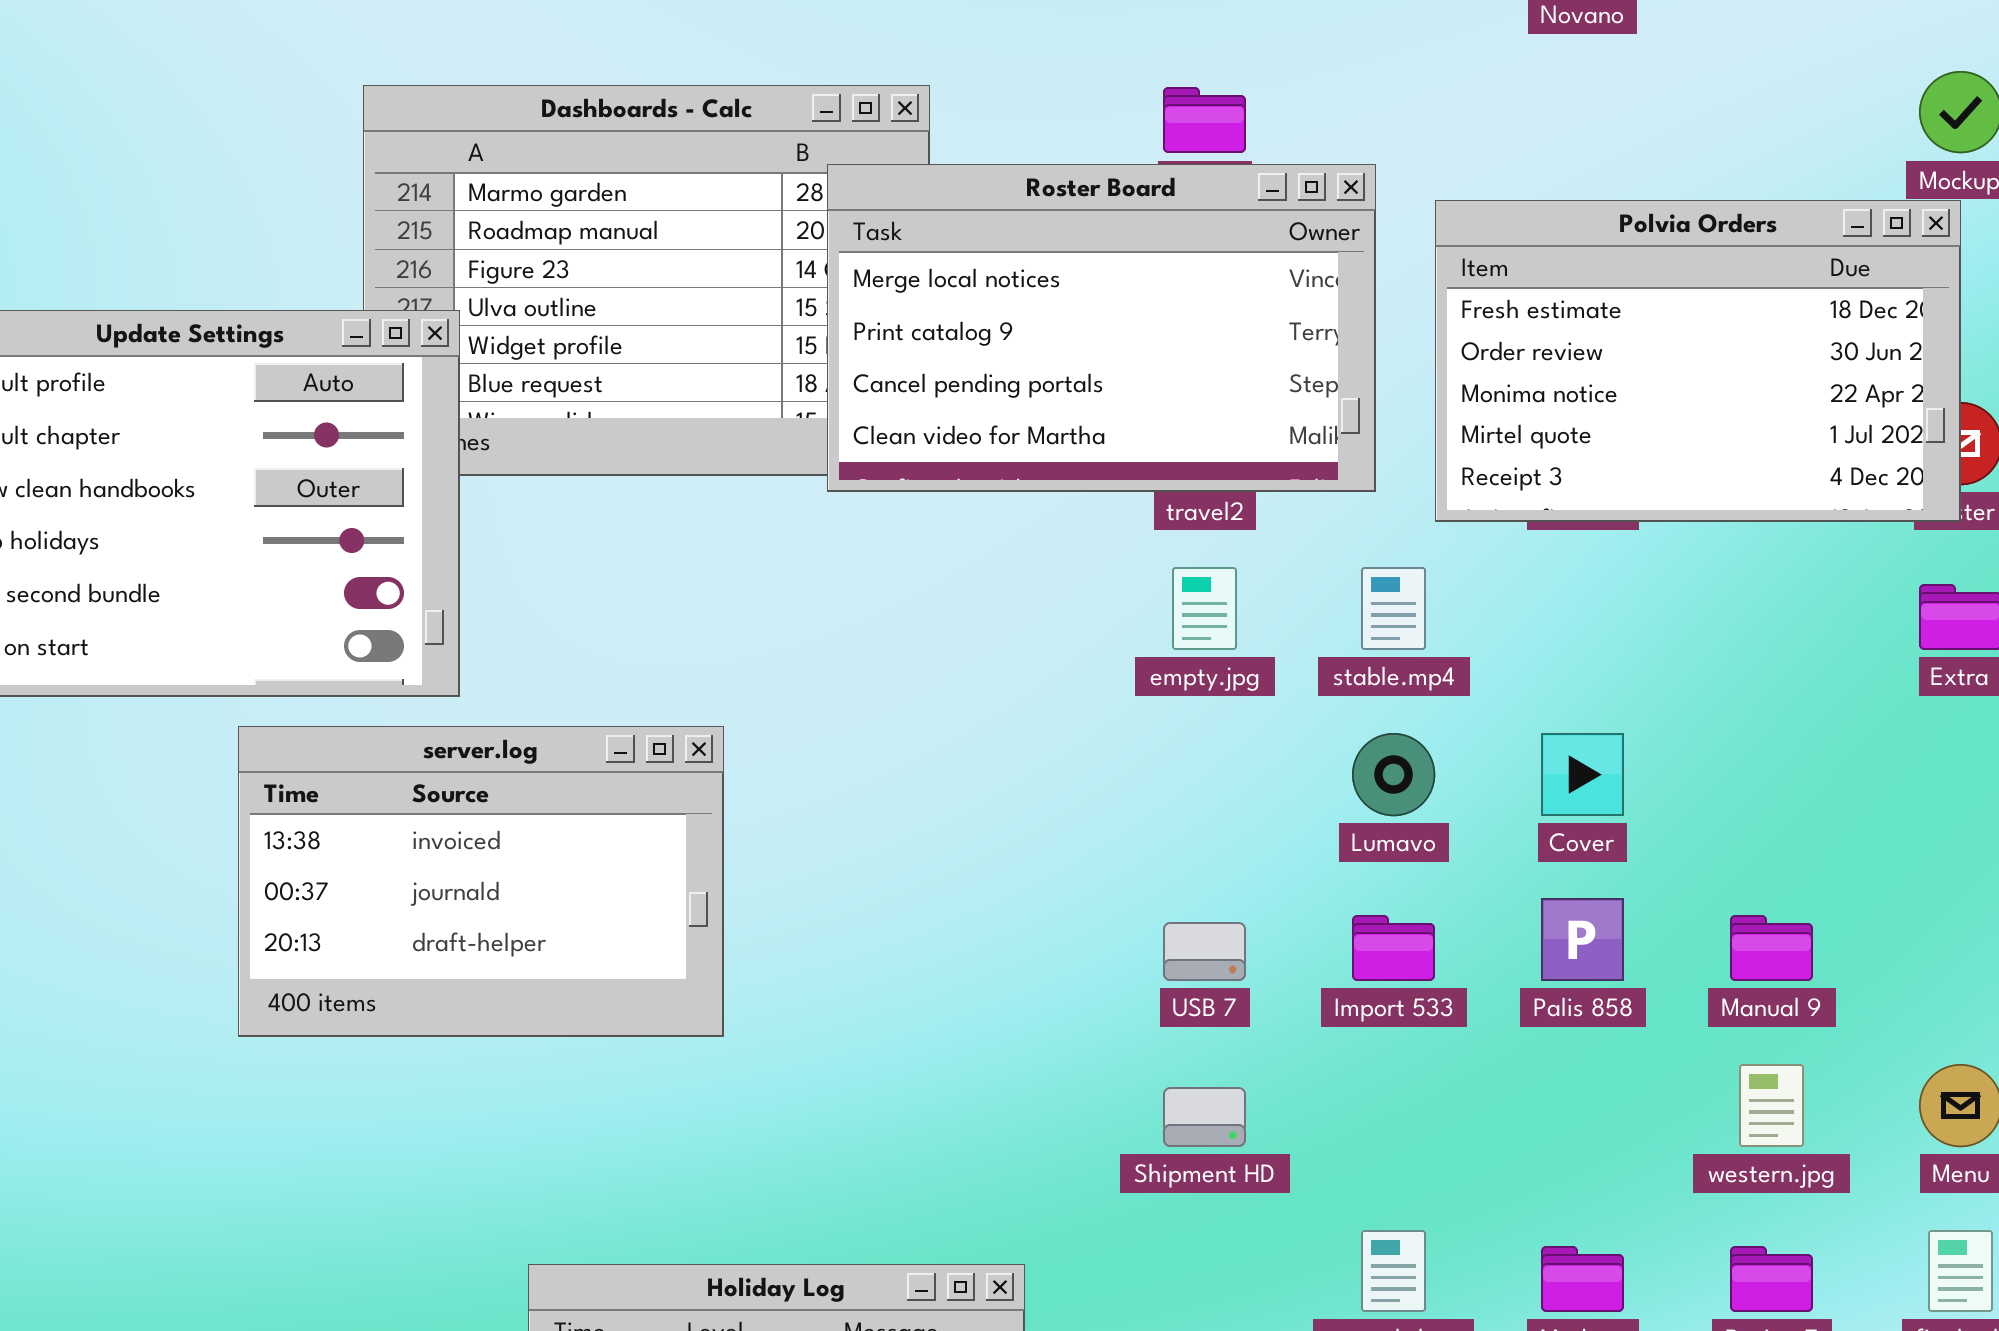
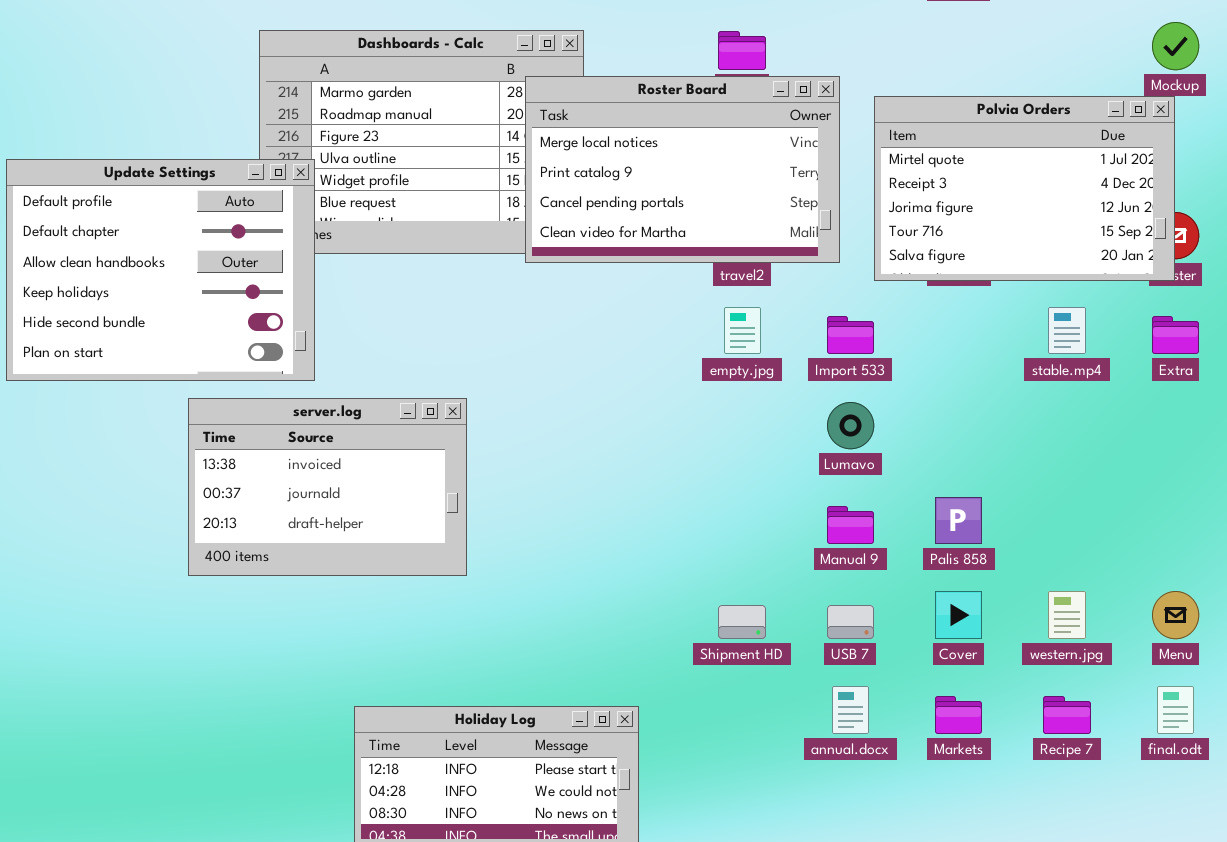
Polvia Orders: [1435,200,1961,522] -> [874,96,1175,281], scrolled down 3 rows
stable.mp4: [1361,567,1426,650] -> [1048,307,1086,354], moved
Cover: [1541,733,1624,816] -> [935,591,982,639], moved
Import 533: [1352,915,1435,981] -> [827,316,874,354], moved
Manual 9: [1730,915,1813,981] -> [827,506,874,544], moved
USB 7: [1163,922,1246,981] -> [827,605,874,639], moved

